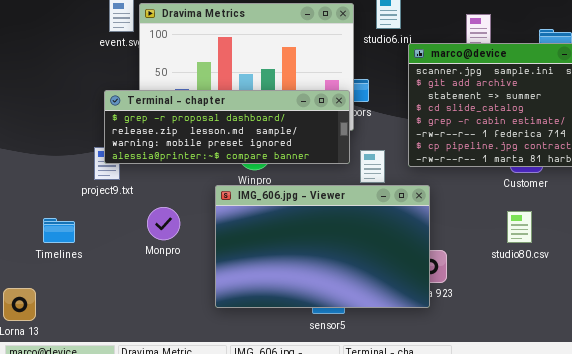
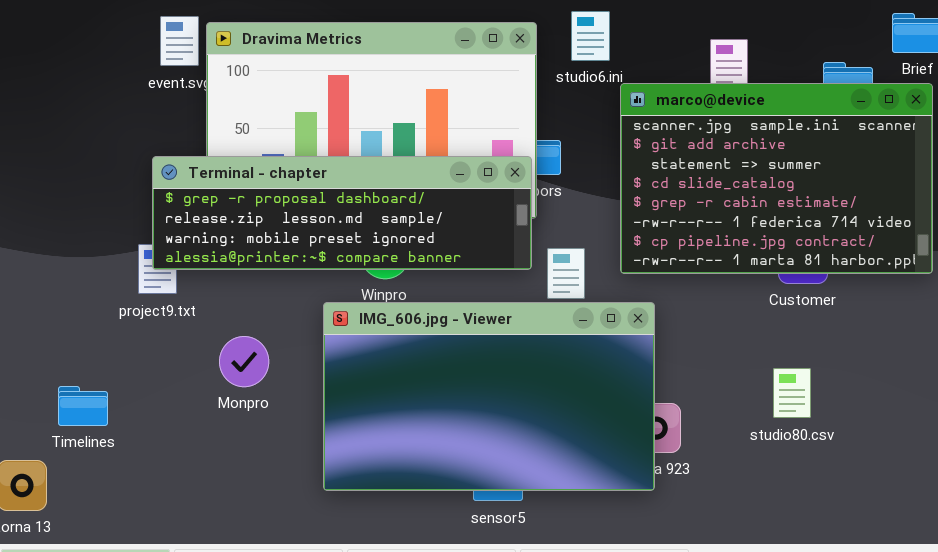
studio80.csv: [507,211,532,243] -> [773,368,811,418], moved
Timelines: [43,218,75,243] -> [58,386,108,426], moved

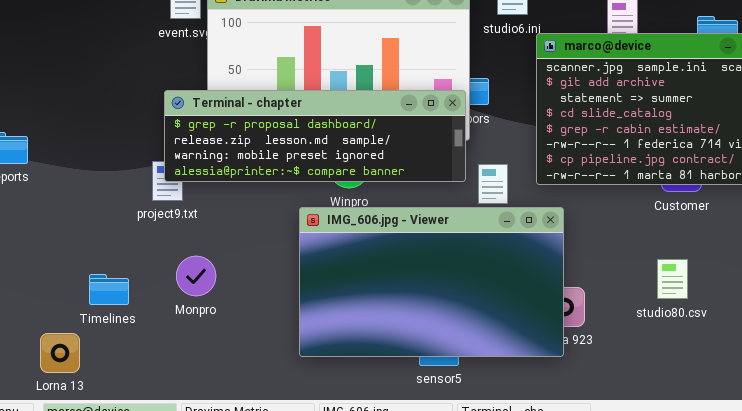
Monpro: [219,336,269,387] -> [176,256,216,296], moved

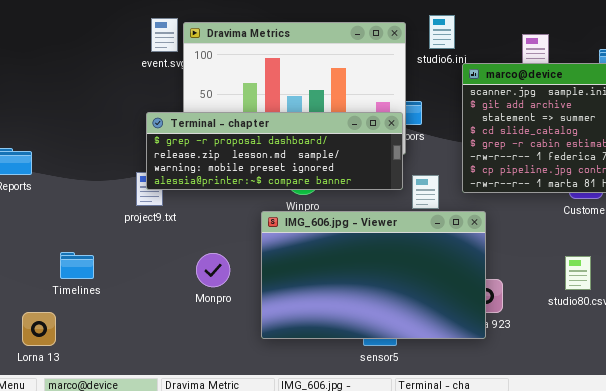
Monpro: [176,256,216,296] -> [196,253,230,287], moved
Timelines: [89,274,129,305] -> [60,252,94,279], moved
Lorna 13: [40,333,80,373] -> [22,312,56,346], moved

